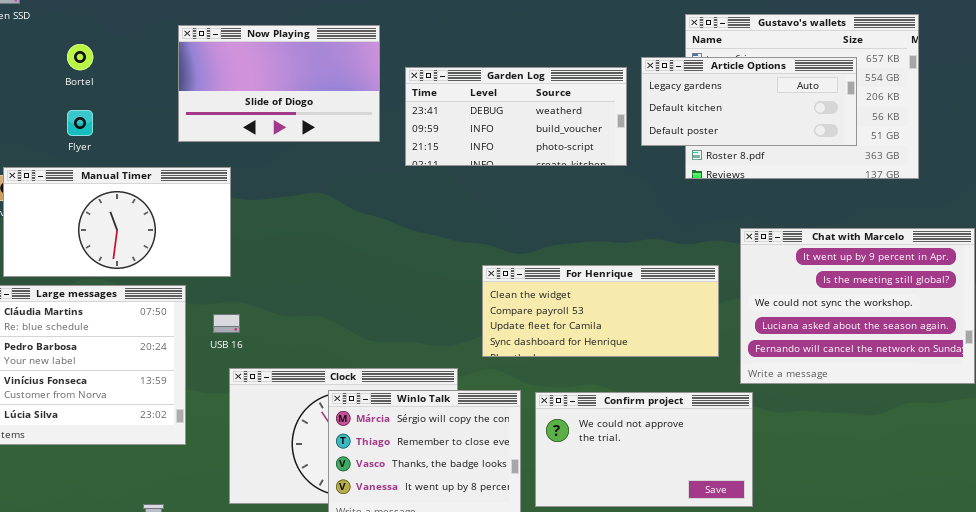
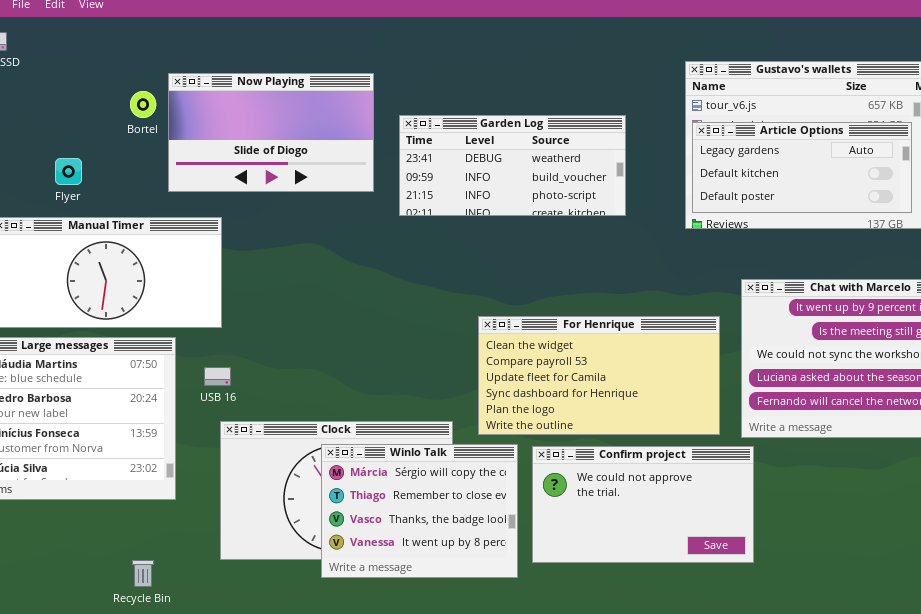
Bortel: [67,44,93,70] -> [130,91,156,118], moved
Article Options: [641,57,857,146] -> [692,122,912,213], moved
For Henrique: [482,265,719,357] -> [478,316,720,435], resized

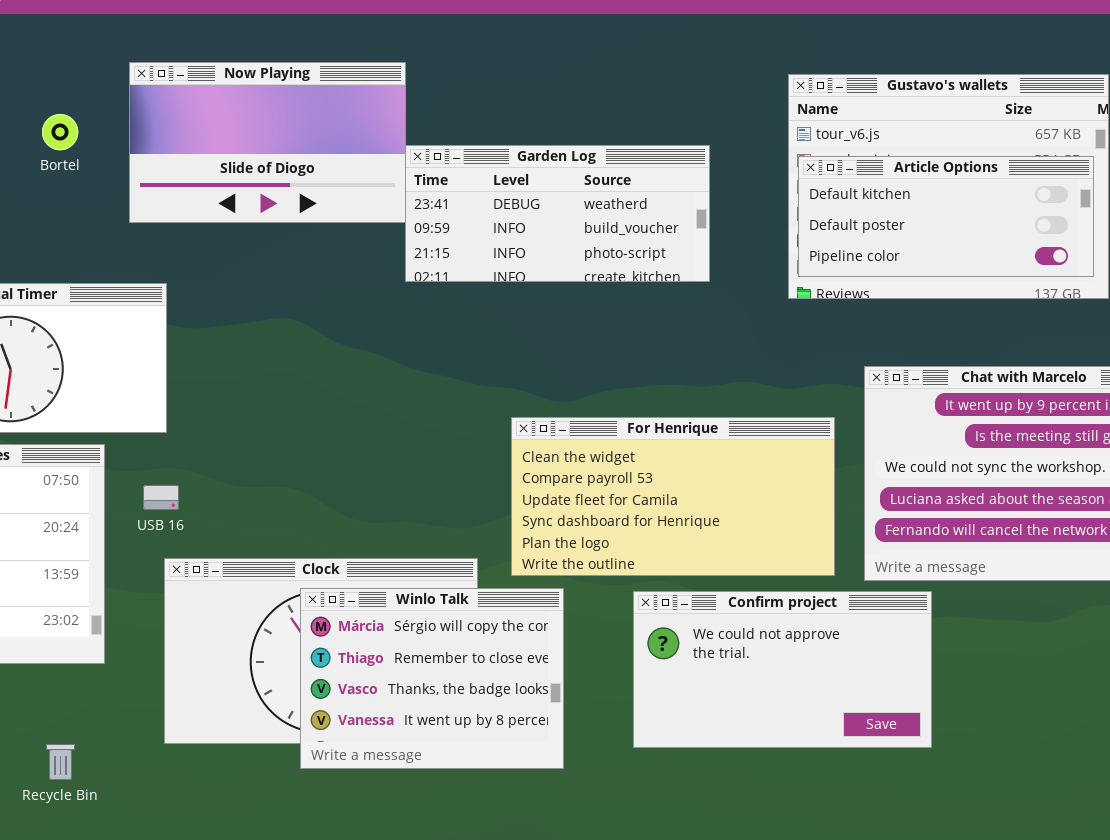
Now Playing: [168,73,374,192] -> [129,62,406,223], moved
Article Options: [692,122,912,213] -> [798,156,1094,277], scrolled down 1 row
Confirm project: [532,446,754,563] -> [633,591,932,748], moved

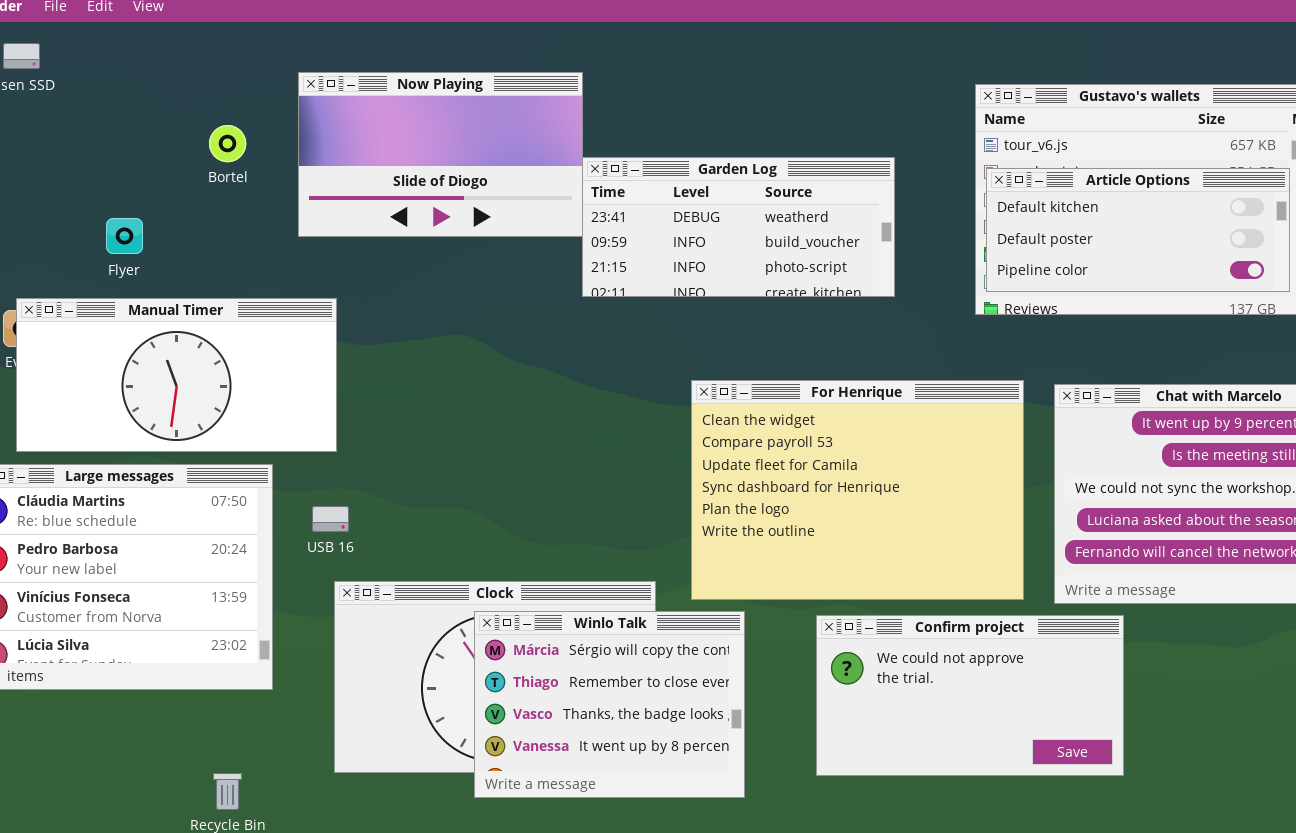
For Henrique: [511,417,835,576] -> [691,380,1024,600], resized

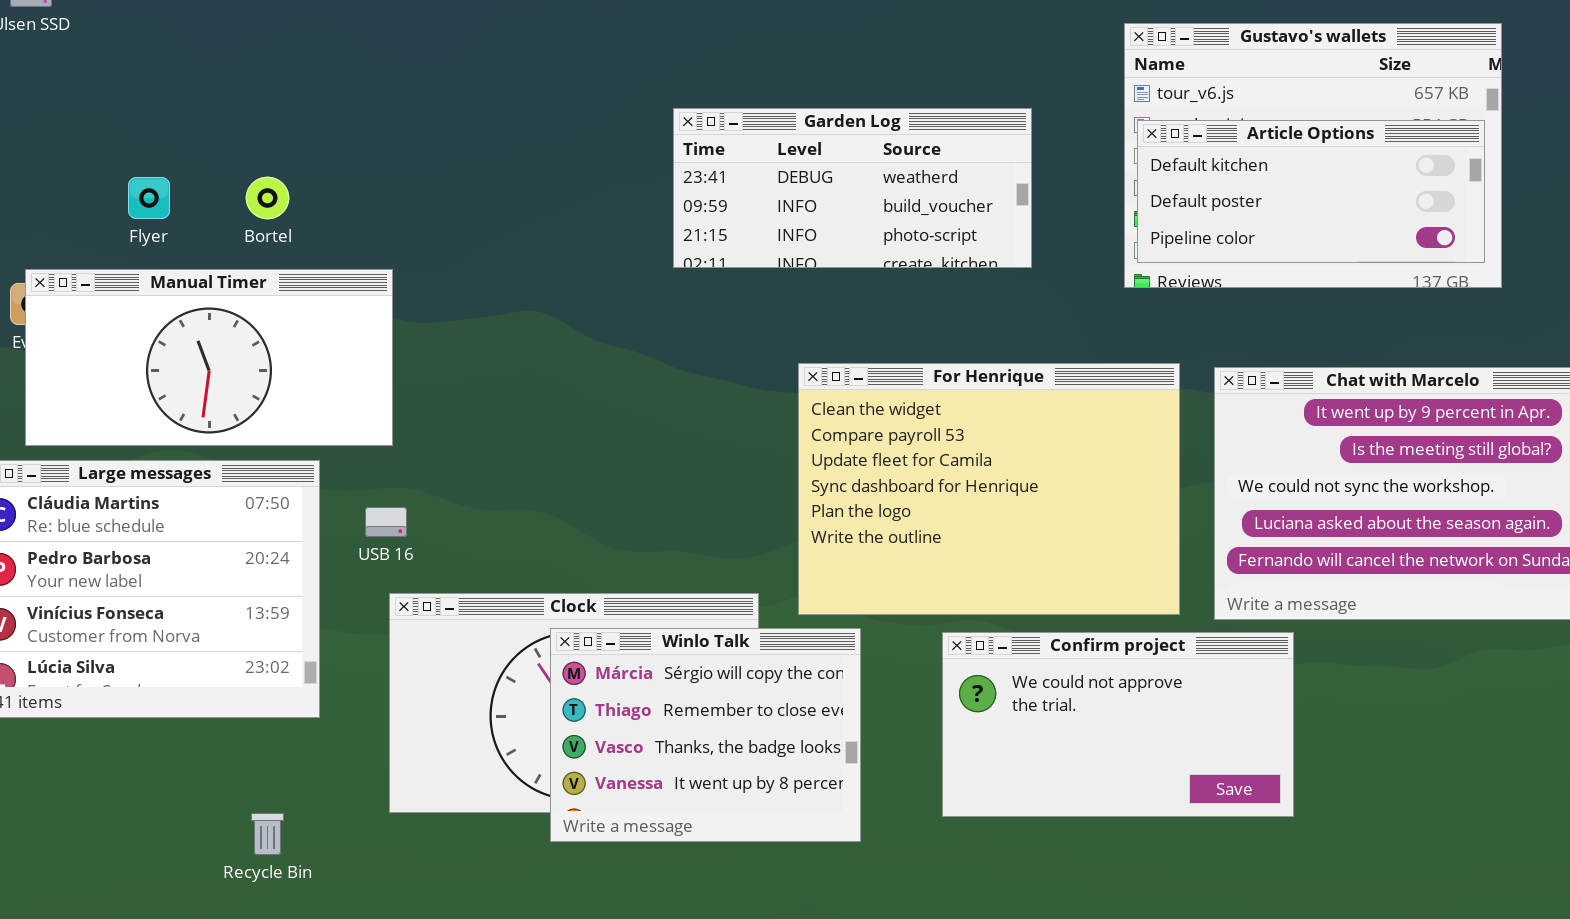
Now Playing: [298,72,583,237] -> none, closed
Bortel: [209,125,246,162] -> [246,177,289,219], moved

